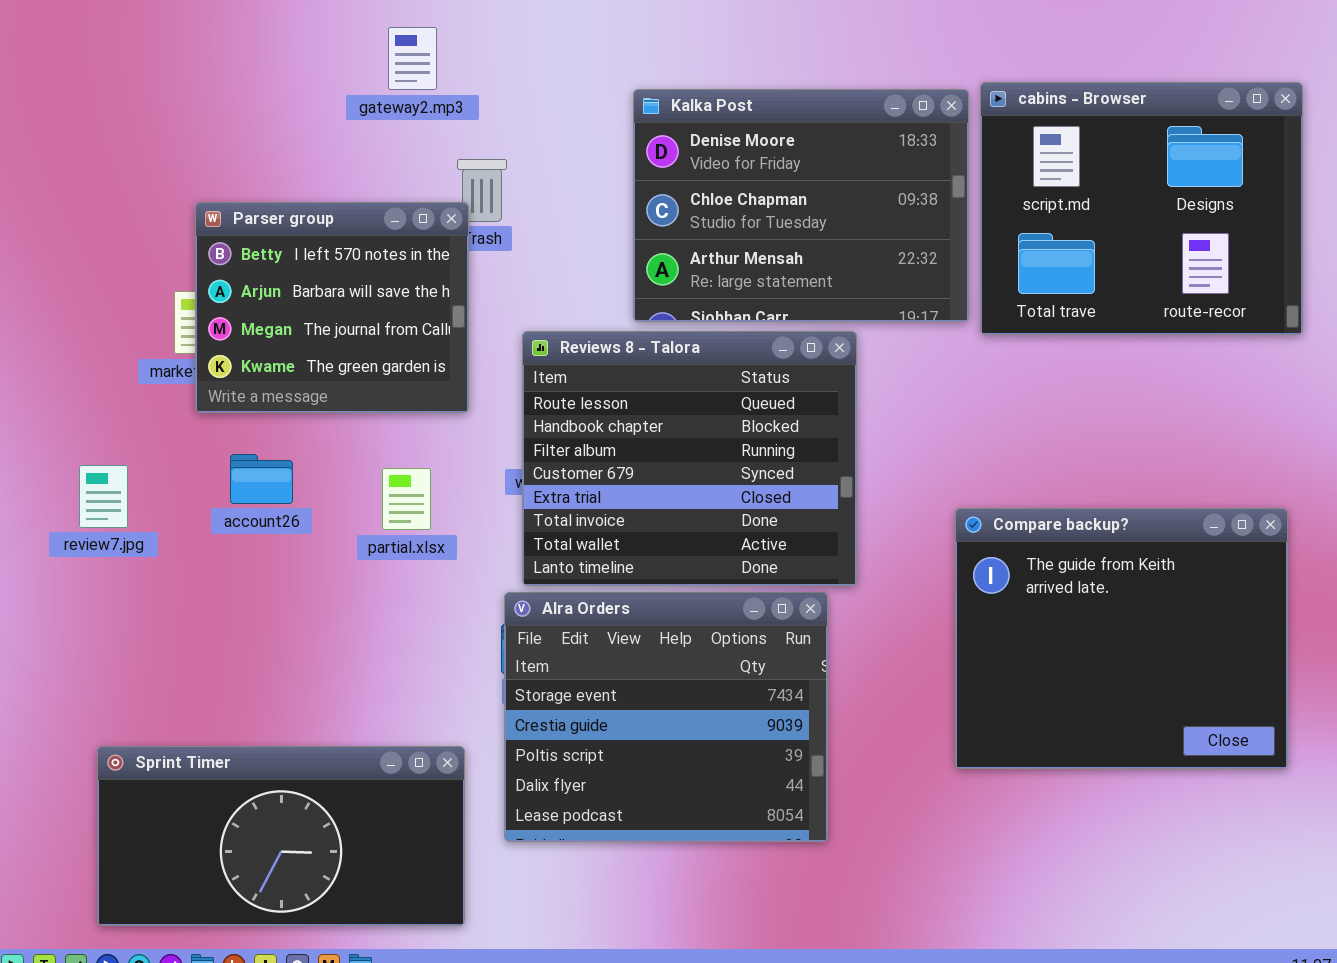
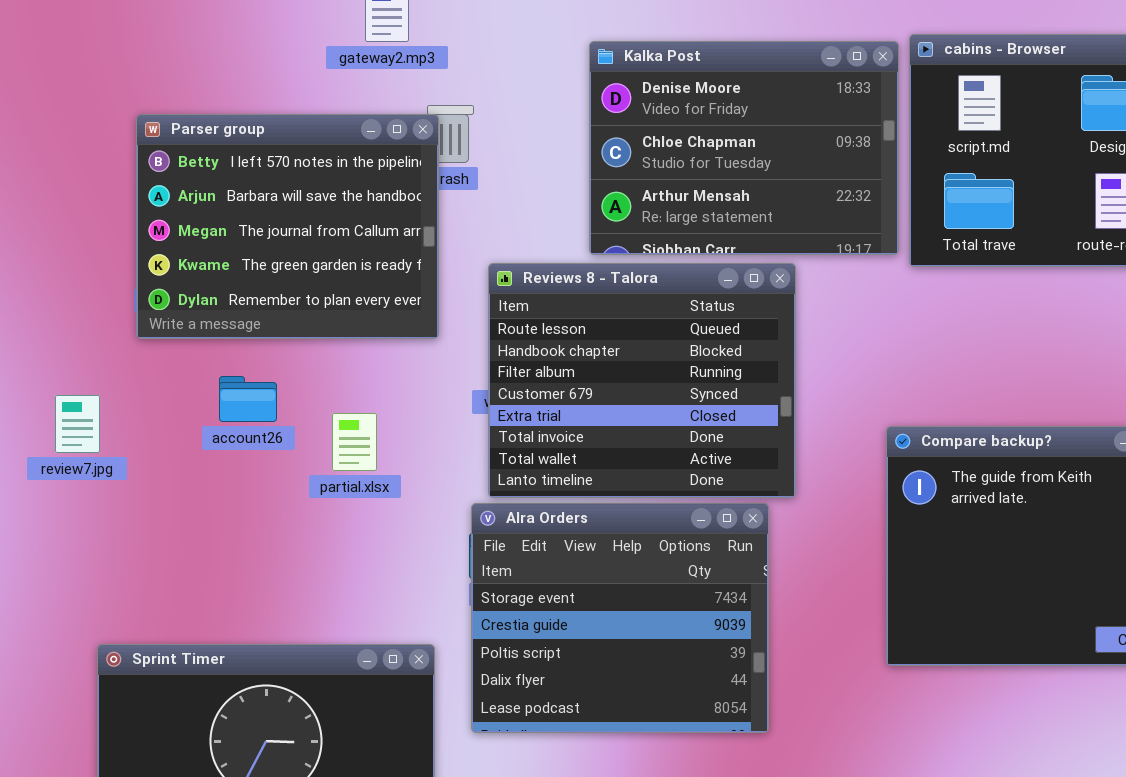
Parser group: [195,202,469,413] -> [136,114,439,339], resized
review7.jpg: [79,465,128,528] -> [55,395,100,453], moved
partial.xlsx: [382,468,431,530] -> [332,413,377,471], moved

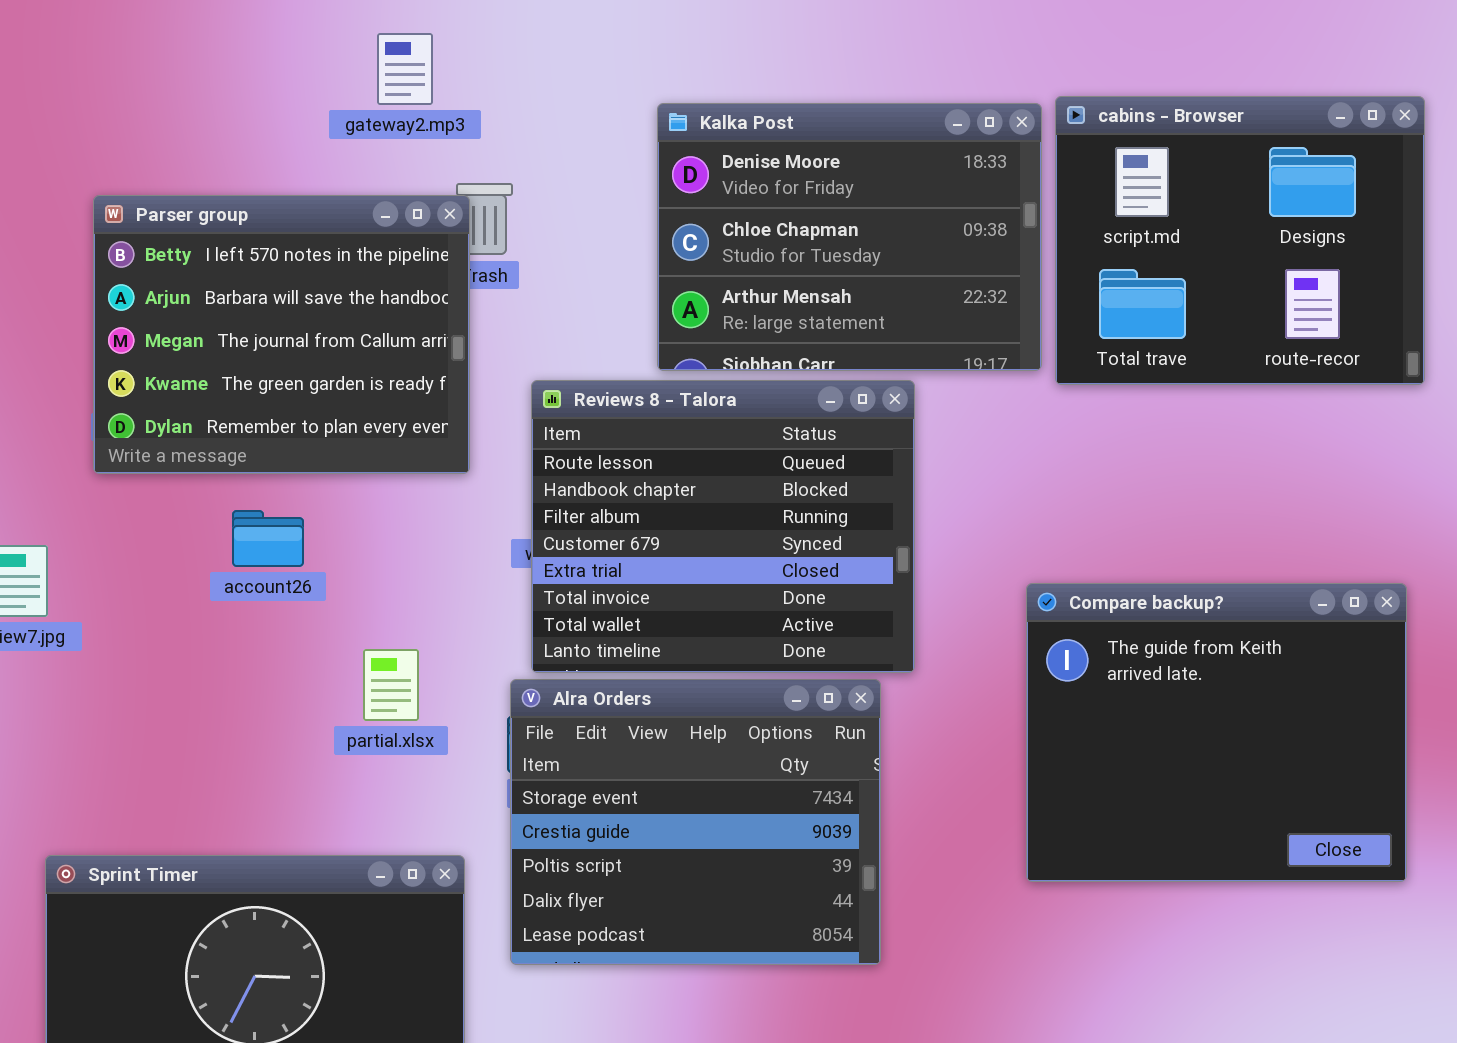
account26: [219,376,277,422] -> [232,510,304,567], moved
partial.xlsx: [332,413,377,471] -> [363,649,419,721], moved

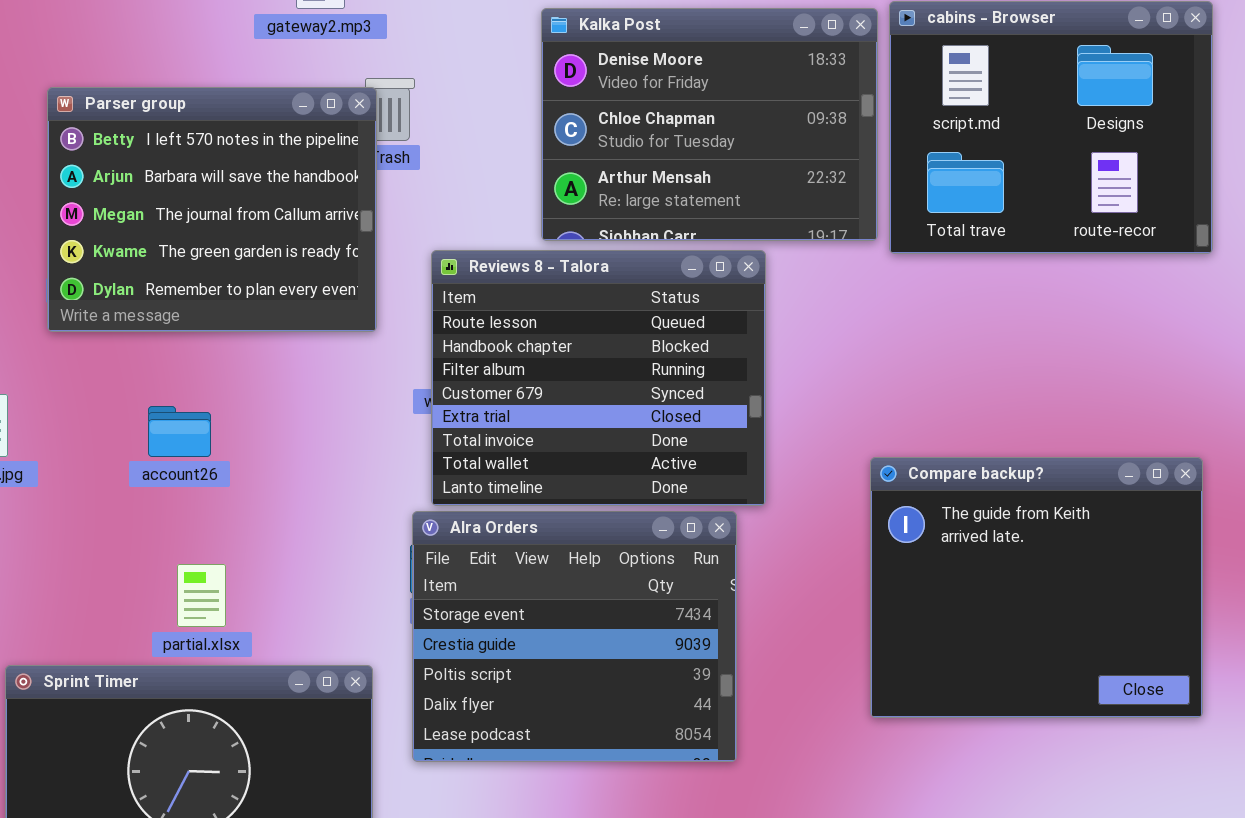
account26: [232,510,304,567] -> [148,406,211,457], moved
Compare backup?: [1026,583,1407,882] -> [870,457,1203,718], moved
partial.xlsx: [363,649,419,721] -> [177,564,226,627], moved

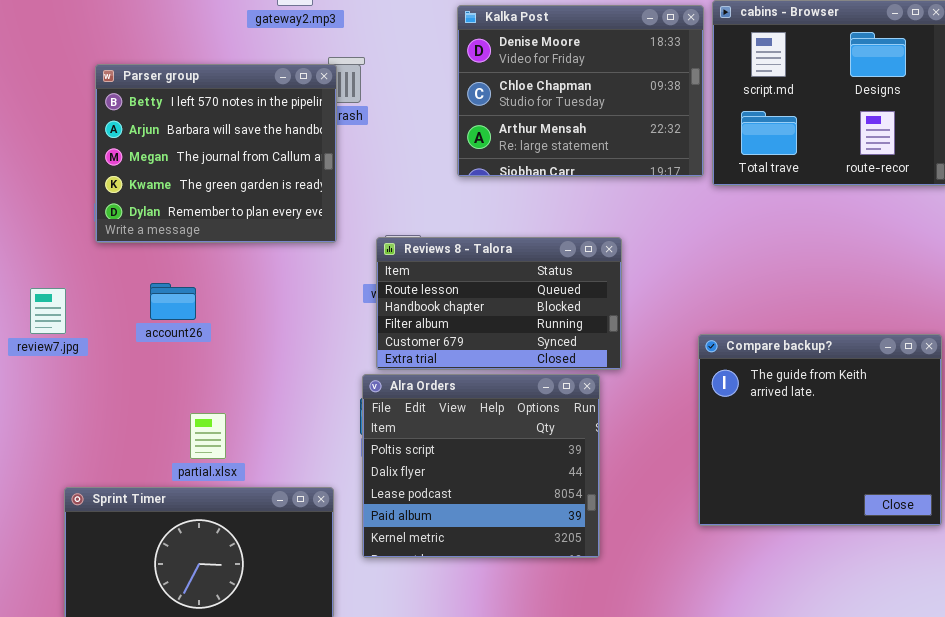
Reviews 8 - Talora: [431,250,766,506] -> [376,237,622,370], resized
account26: [148,406,211,457] -> [150,283,196,320], moved
Alra Orders: [412,511,737,762] -> [362,374,600,558], scrolled down 2 rows

